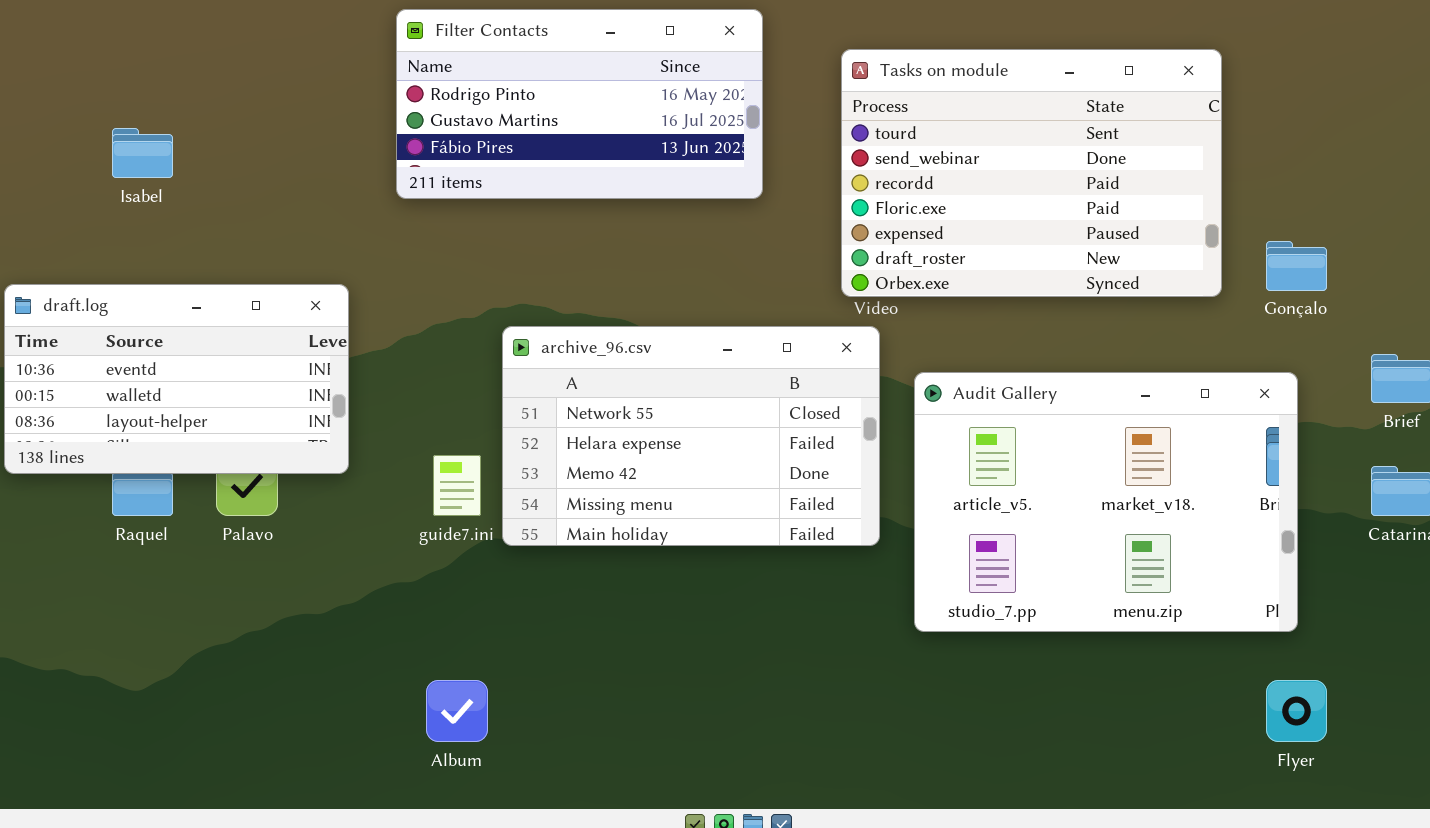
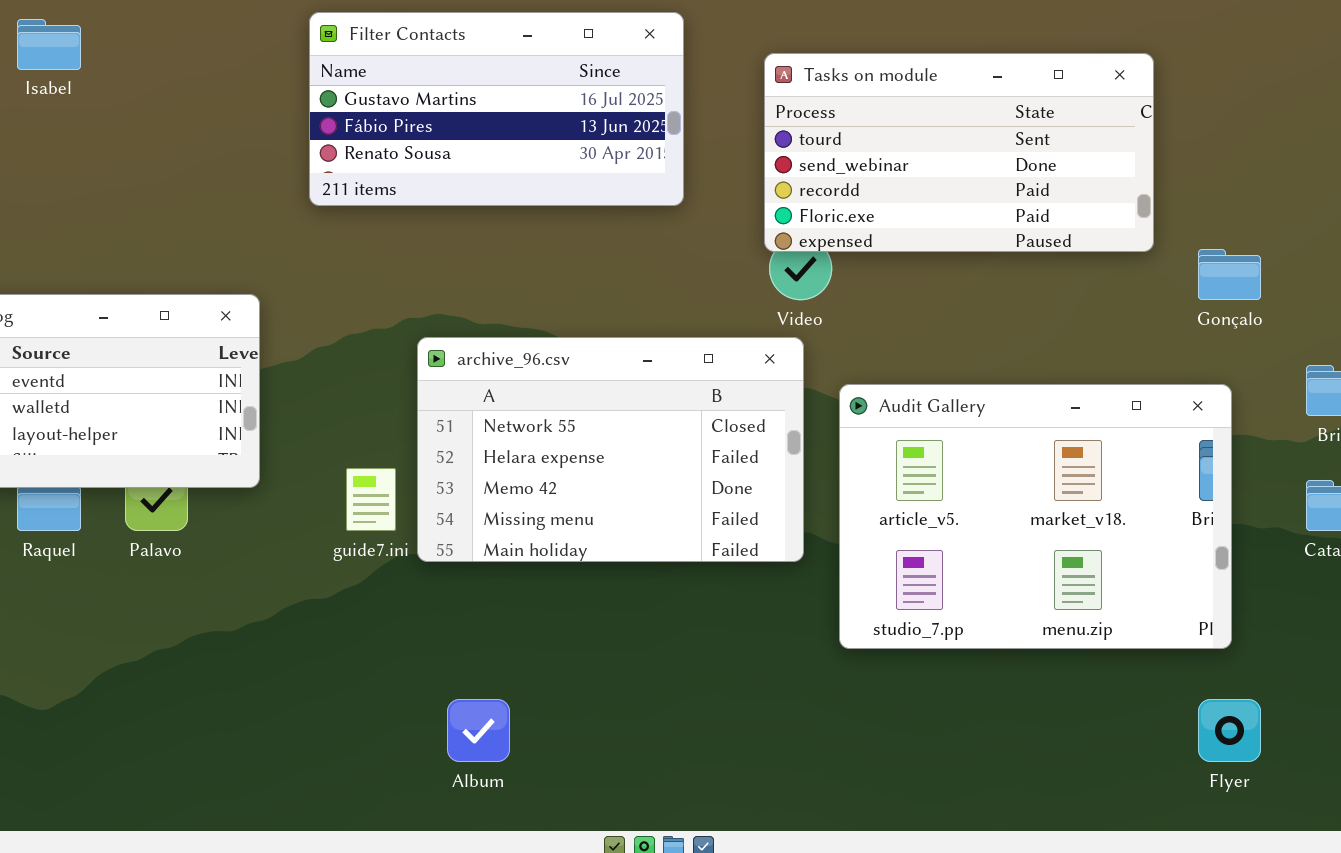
Filter Contacts: [396,9,763,199] -> [309,12,684,206], scrolled down 1 row
Tasks on module: [841,49,1222,297] -> [764,53,1154,252], resized
Isabel: [112,128,173,178] -> [17,19,81,70], moved
Album: [426,680,488,742] -> [447,699,510,762], moved

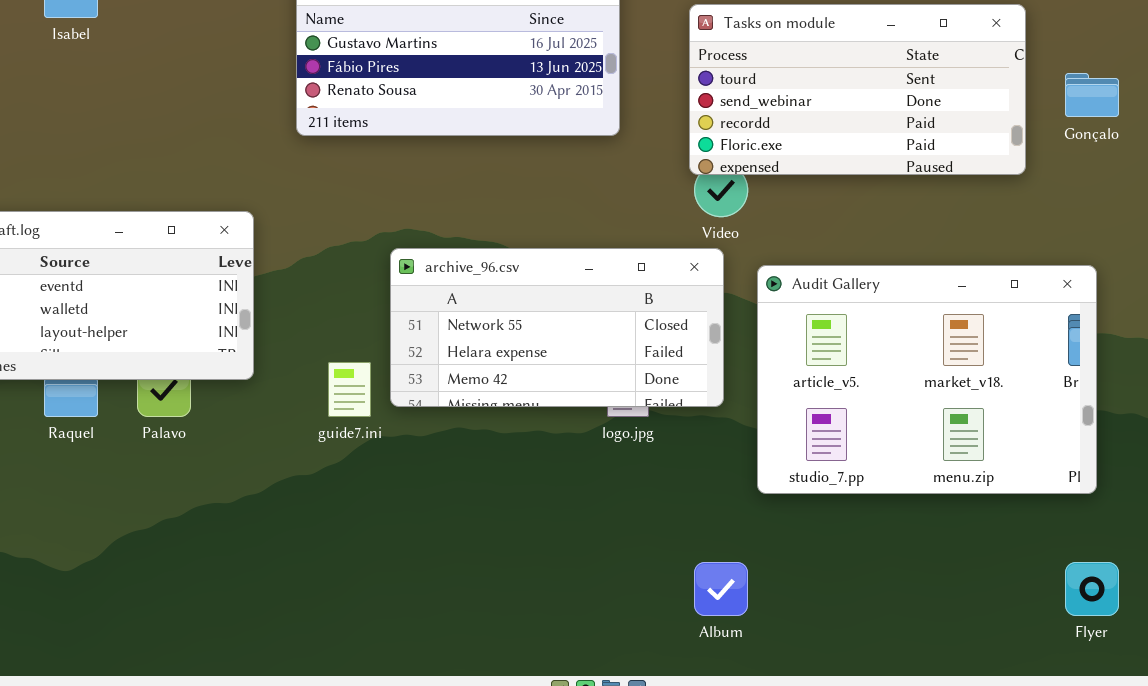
Gonçalo: [1198,249,1261,300] -> [1065,73,1119,117], moved
archive_96.csv: [417,337,804,562] -> [390,248,724,407], resized
Audit Gallery: [839,384,1232,649] -> [757,265,1097,494], moved
Album: [447,699,510,762] -> [694,562,748,616], moved

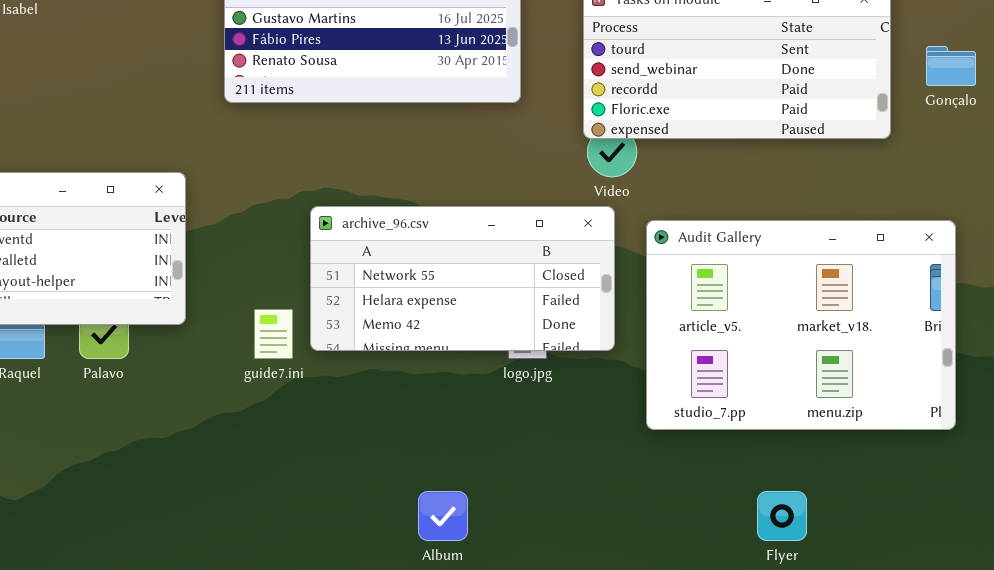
Album: [694,562,748,616] -> [418,491,468,541], moved
Flyer: [1065,562,1119,616] -> [757,491,807,541], moved

